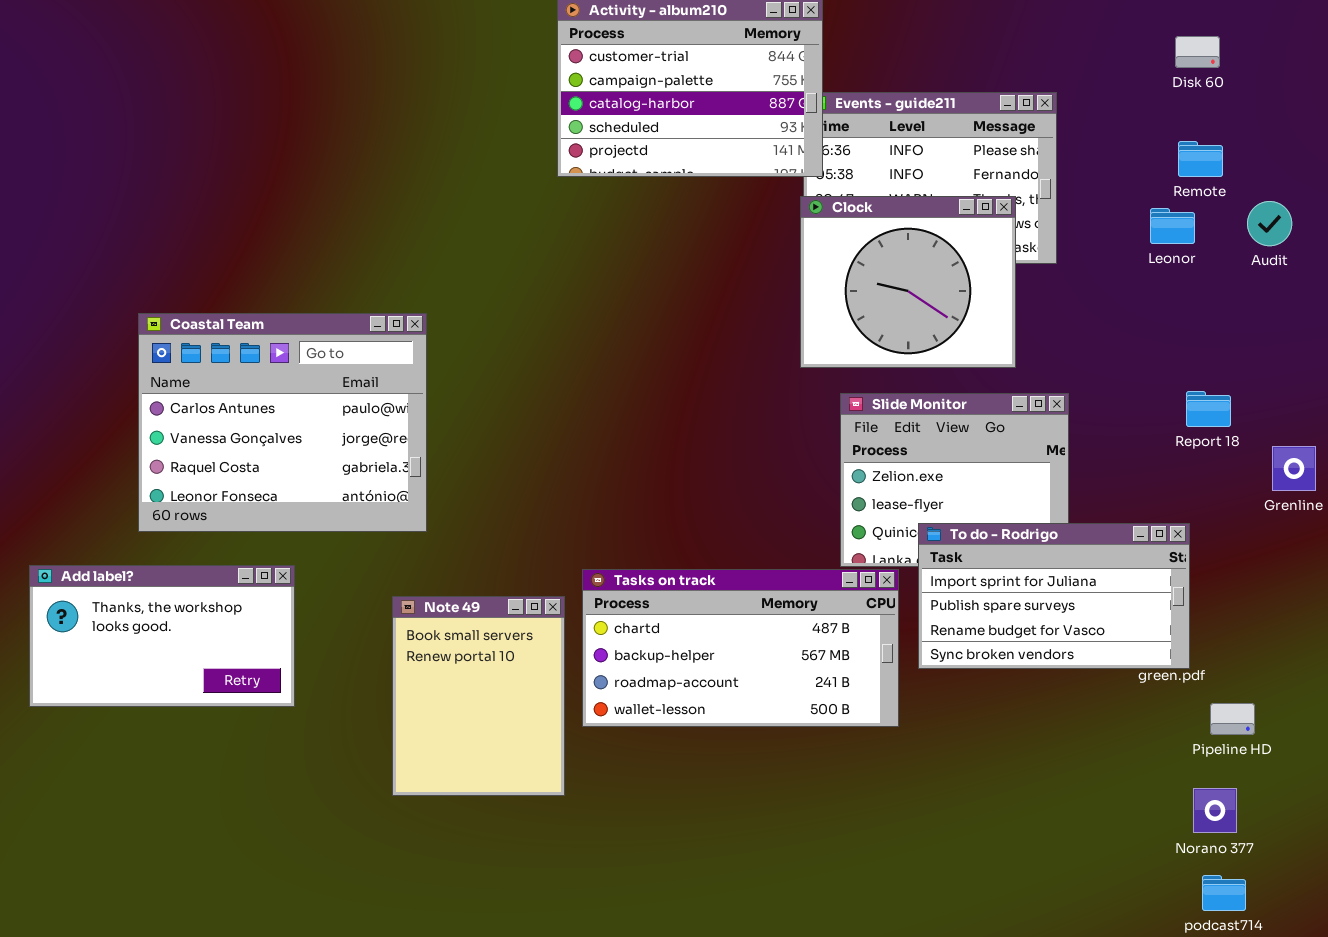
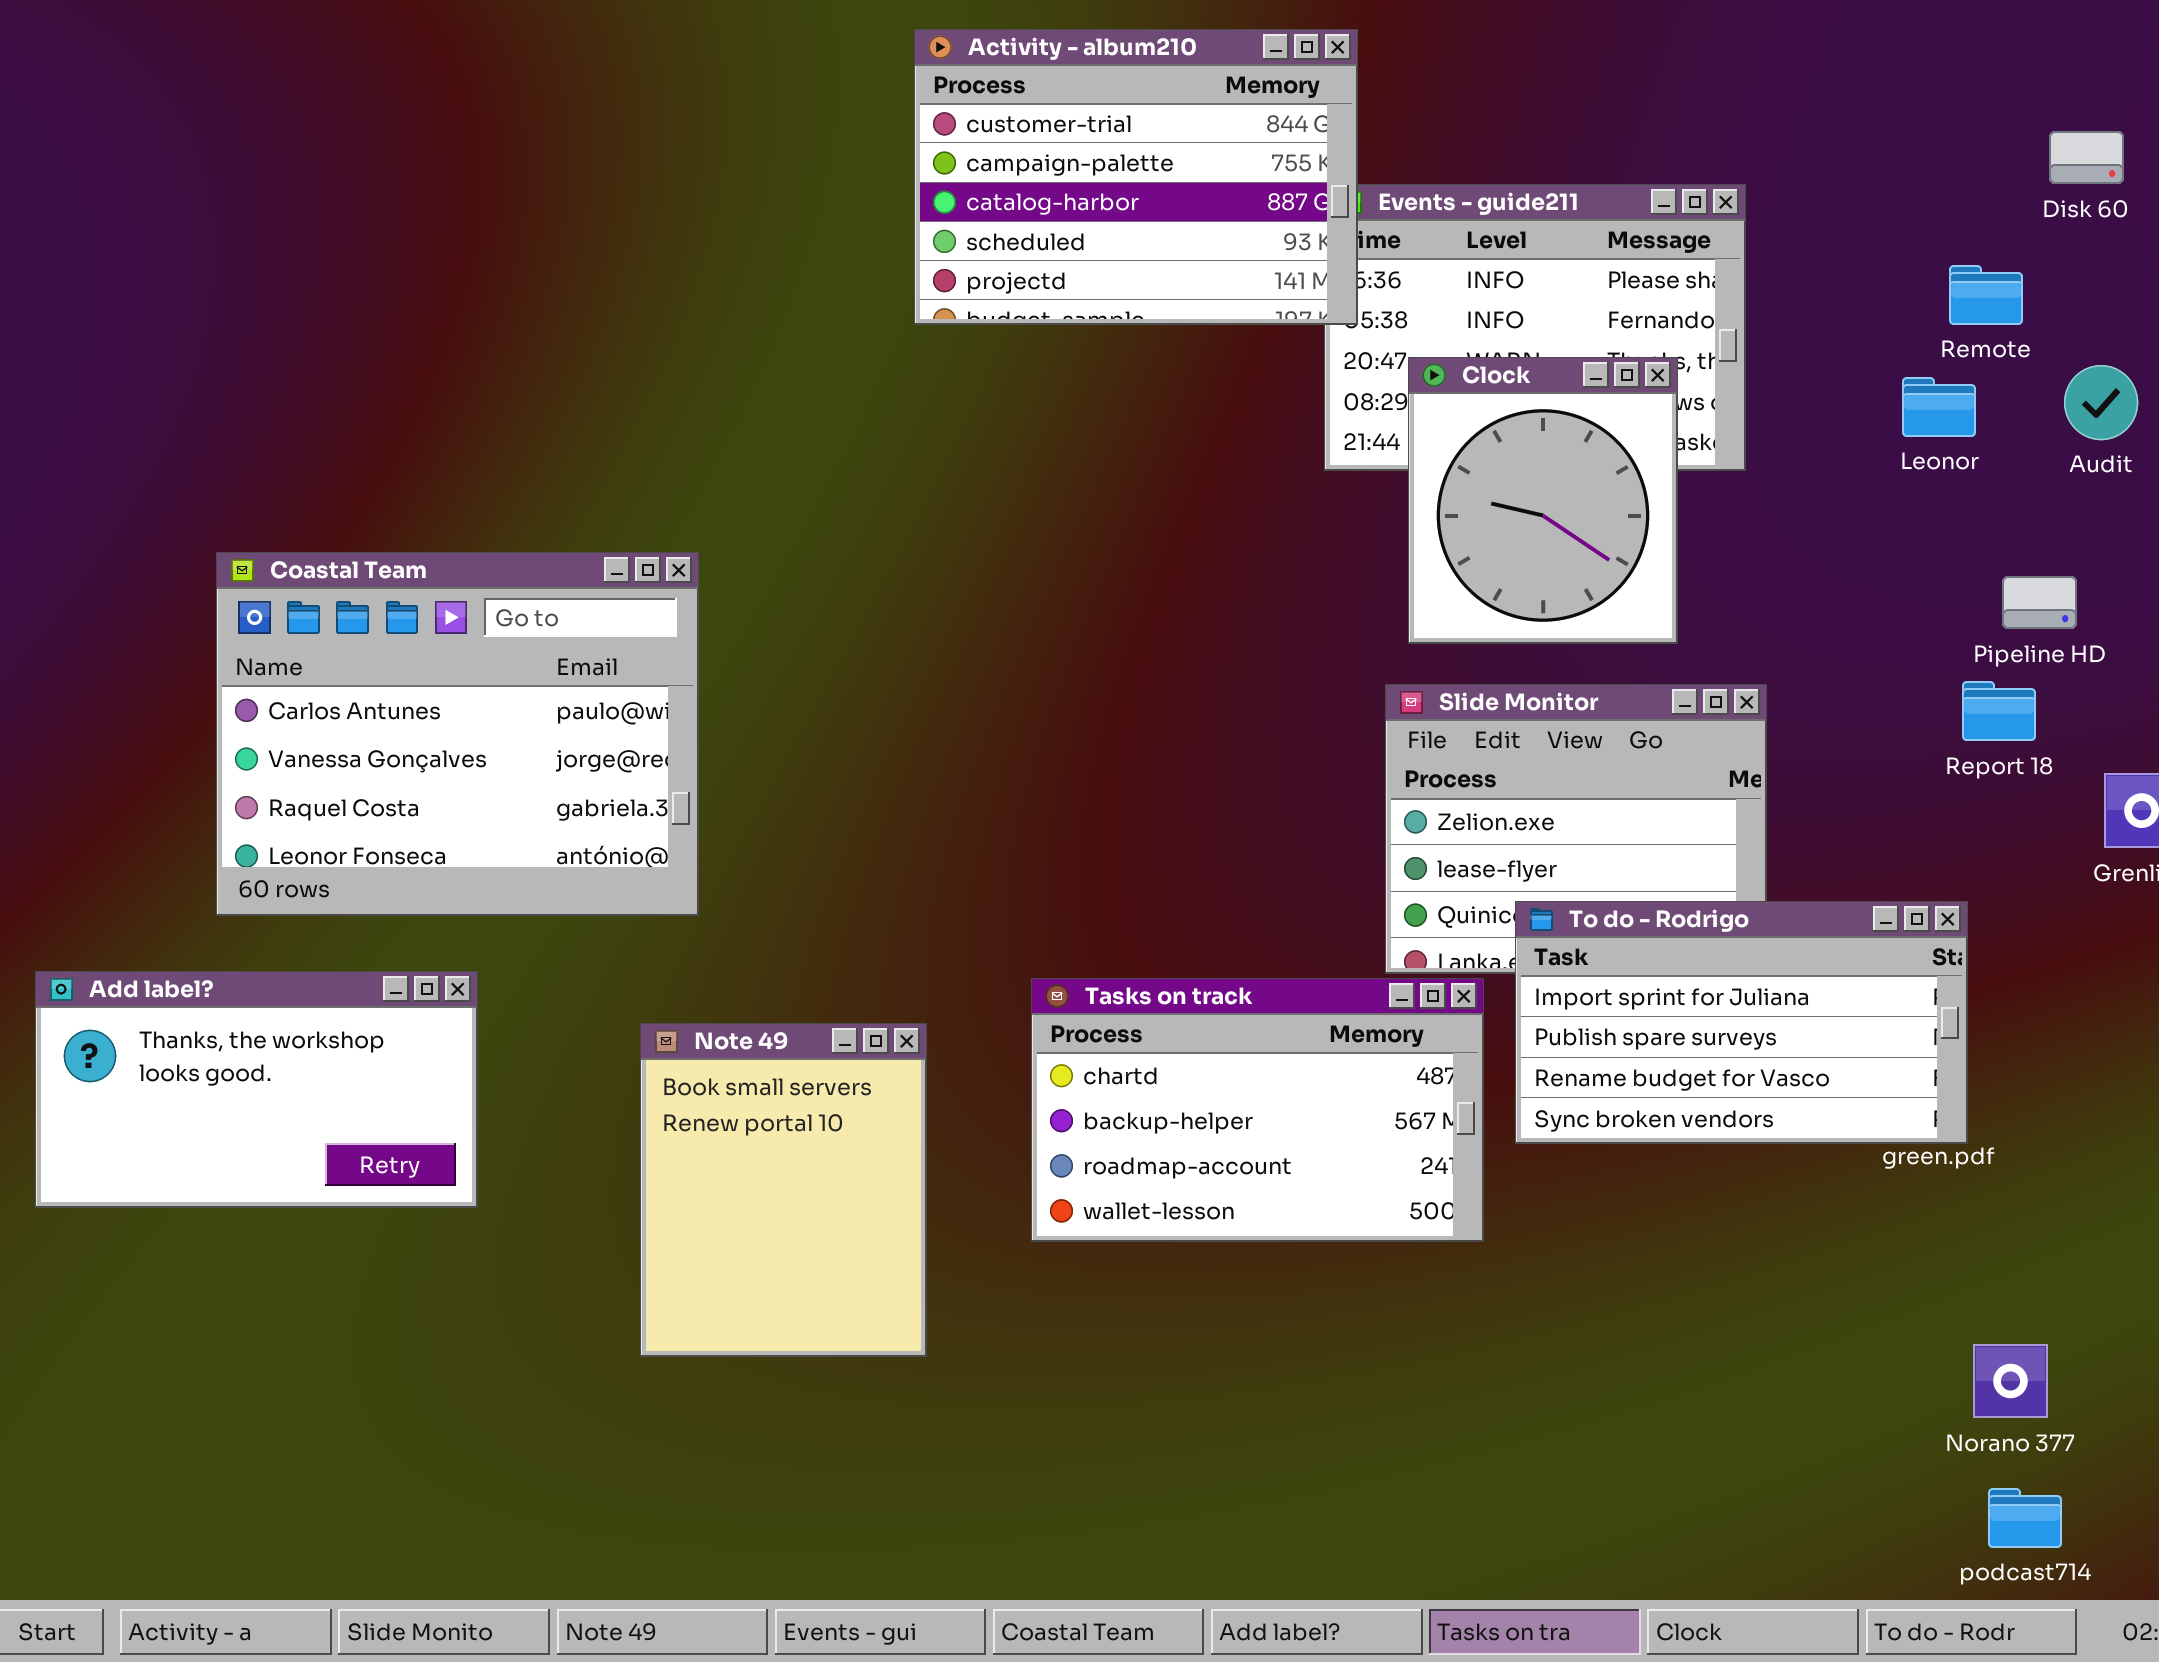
Disk 60: [1175,36,1220,68] -> [2049,131,2124,184], moved
Clock: [800,196,1016,368] -> [1408,357,1678,644], resized
Tasks on track: [582,569,899,727] -> [1031,978,1484,1242], resized
Pipeline HD: [1210,703,1255,735] -> [2002,576,2077,629], moved

